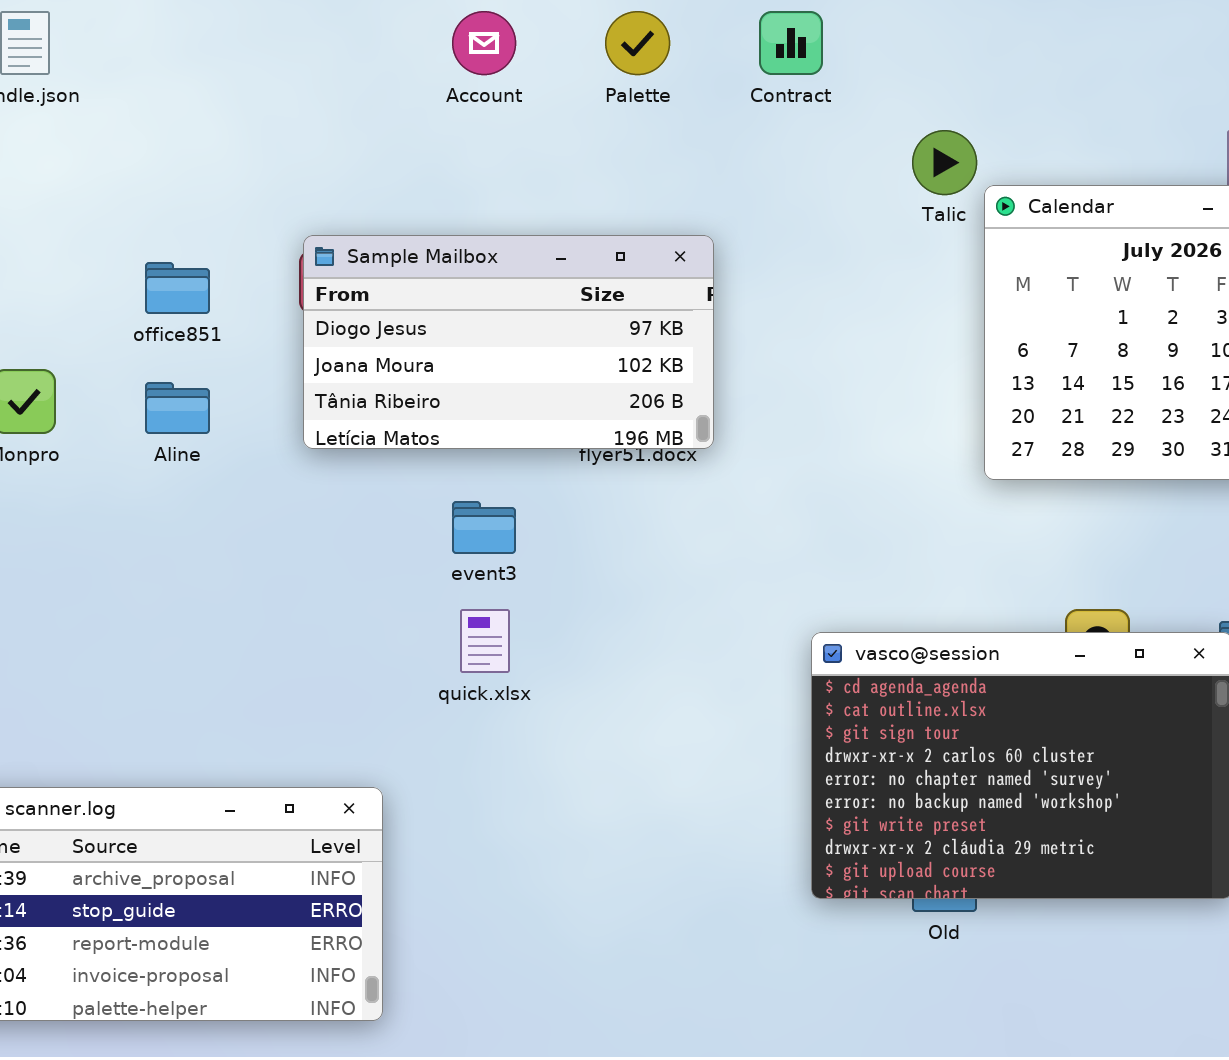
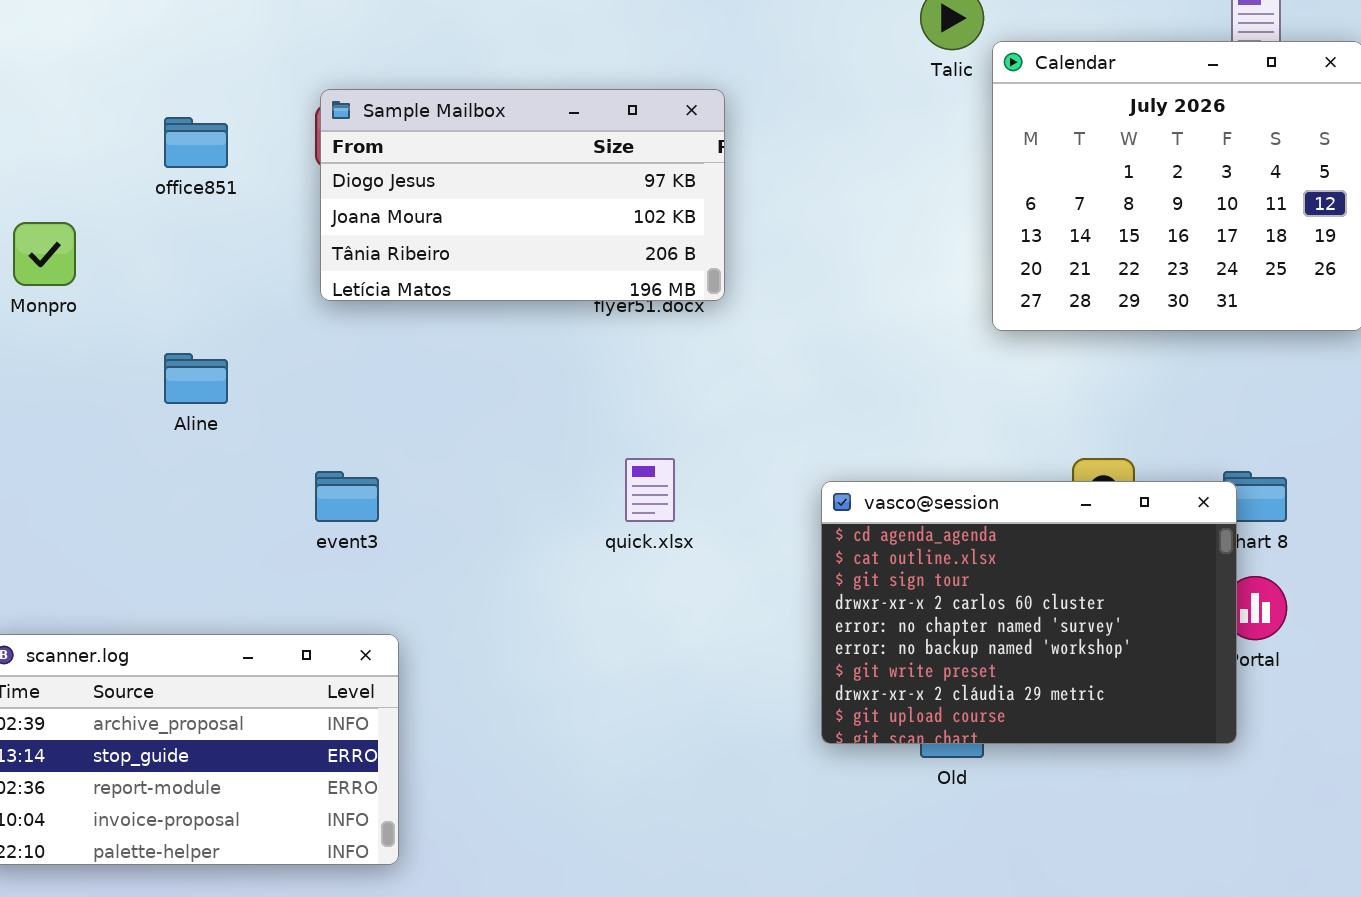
Aline: [145,382,210,434] -> [164,353,228,404], moved
event3: [452,501,516,554] -> [315,471,379,522], moved
quick.xlsx: [460,609,510,673] -> [625,458,675,522], moved

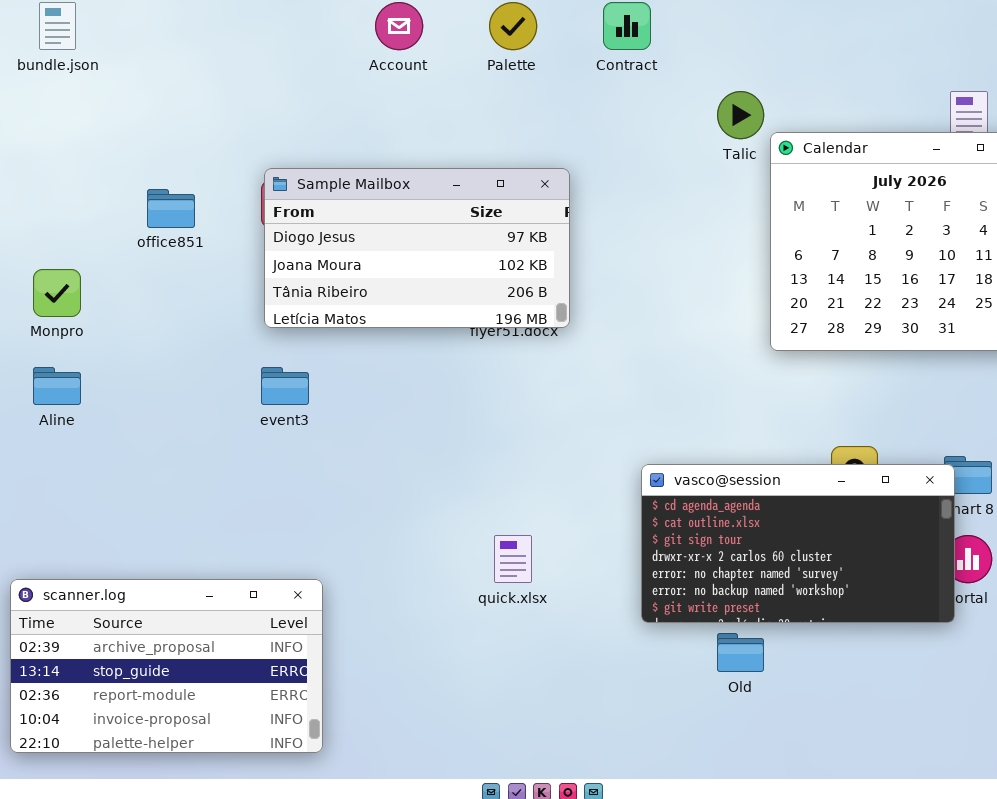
Aline: [164,353,228,404] -> [33,367,81,405], moved
quick.xlsx: [625,458,675,522] -> [494,535,532,583], moved
event3: [315,471,379,522] -> [261,367,309,405], moved
vasco@session: [821,481,1237,744] -> [641,464,955,623], resized

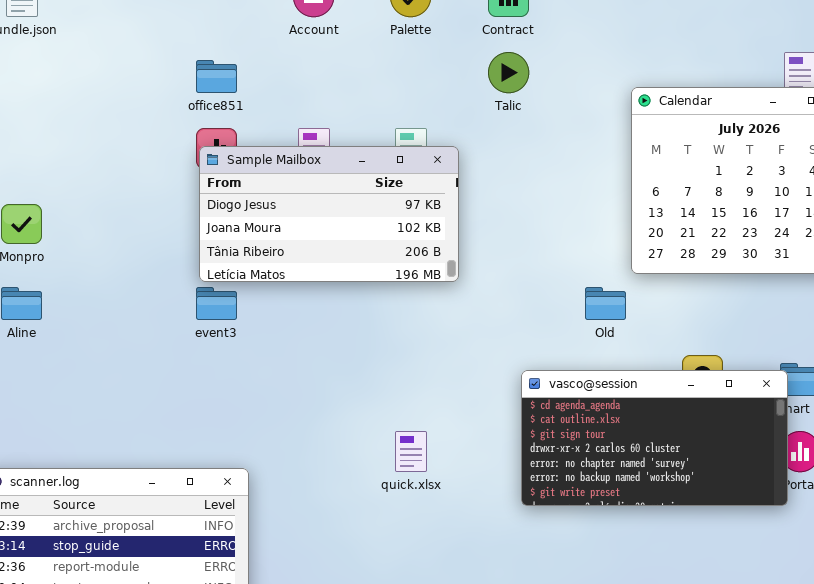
Talic: [717,91,764,139] -> [488,52,529,93], moved
Sample Mailbox: [264,168,570,328] -> [199,146,459,282], moved
office851: [147,189,195,228] -> [196,60,237,93], moved
Old: [717,633,764,672] -> [585,287,626,320], moved

